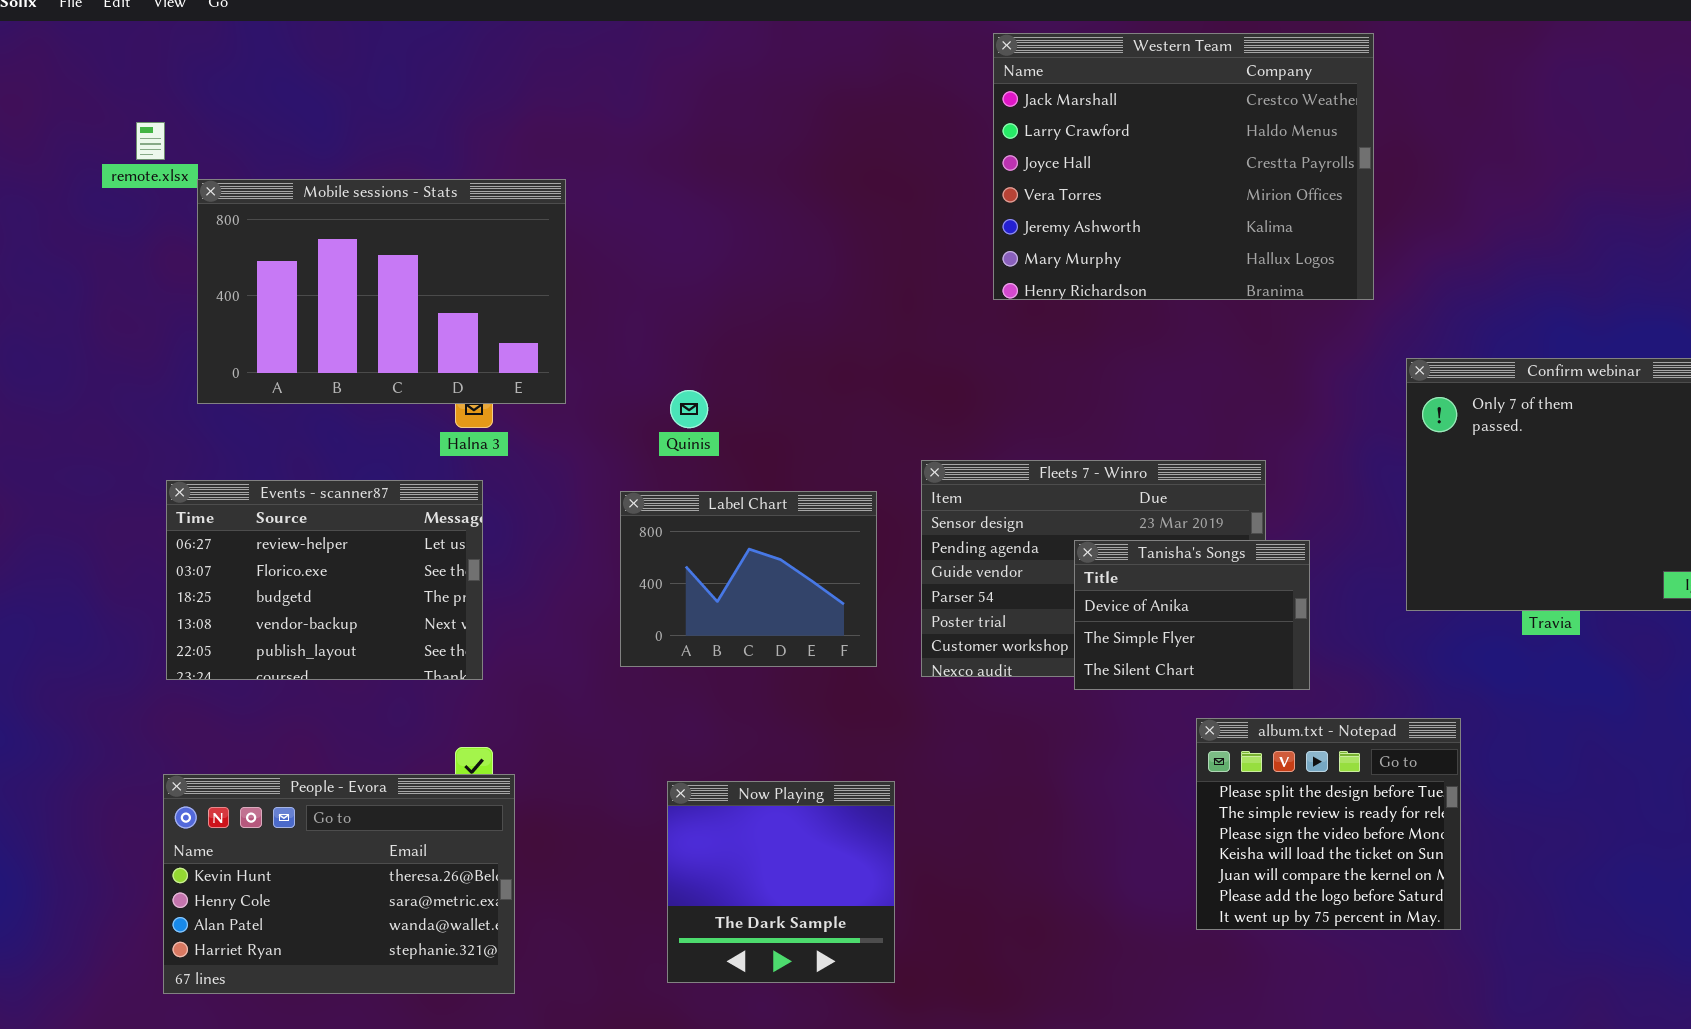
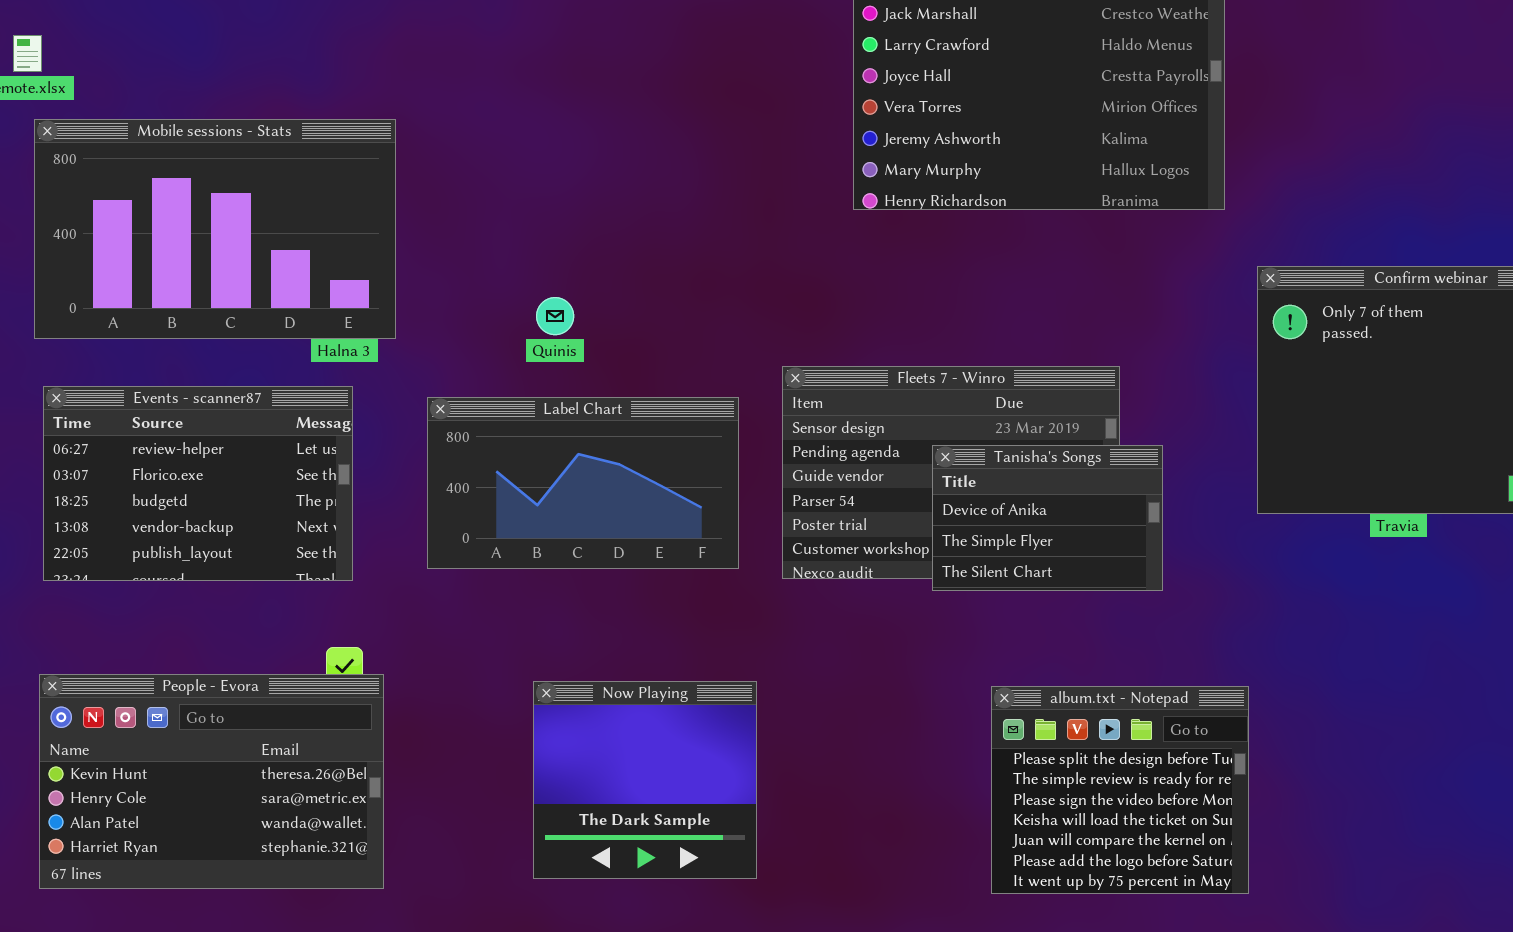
Mobile sessions - Stats: [197,179,566,404] -> [34,119,396,339], moved
Label Chart: [620,491,877,667] -> [427,397,739,569], resized
album.txt - Notepad: [1196,718,1461,930] -> [991,686,1249,894], moved

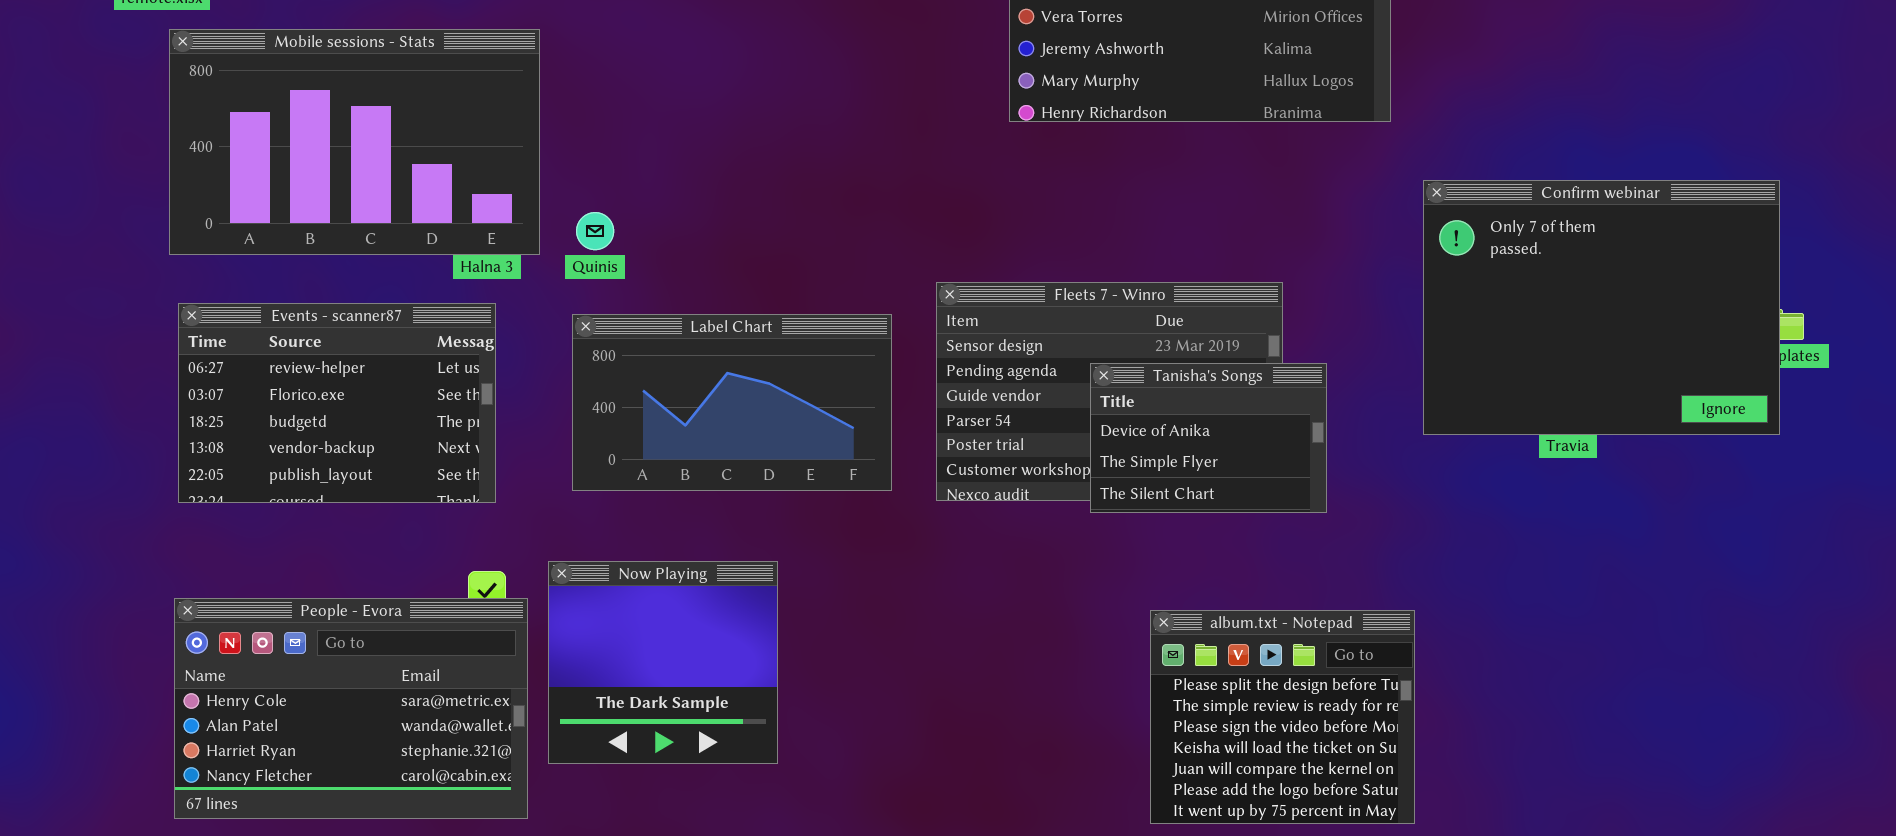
Quinis: [536,297,574,335] -> [576,212,614,250], moved
People - Evora: [39,674,384,889] -> [174,598,528,819], scrolled down 1 row
Now Playing: [533,681,757,879] -> [548,561,778,764], moved

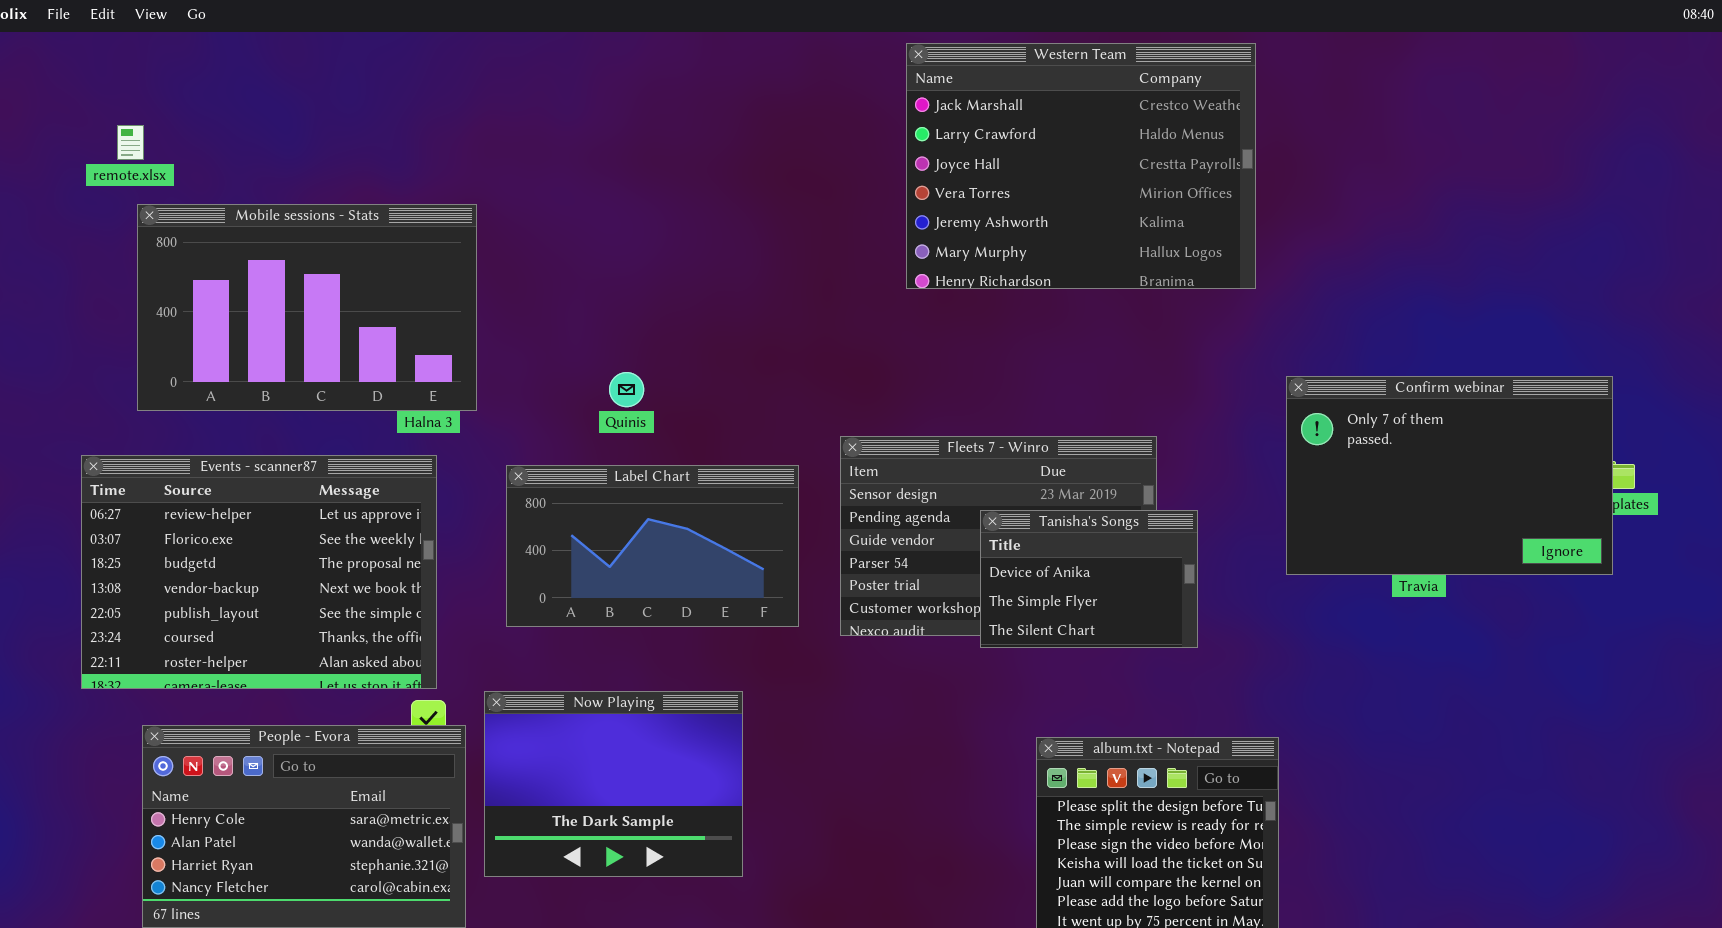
Confirm webinar: [1423,180,1780,435] -> [1286,376,1613,575], resized
Quinis: [576,212,614,250] -> [609,372,644,407], moved
Events - scanner87: [178,303,496,503] -> [81,455,437,689], resized
Now Playing: [548,561,778,764] -> [484,691,743,877], resized

